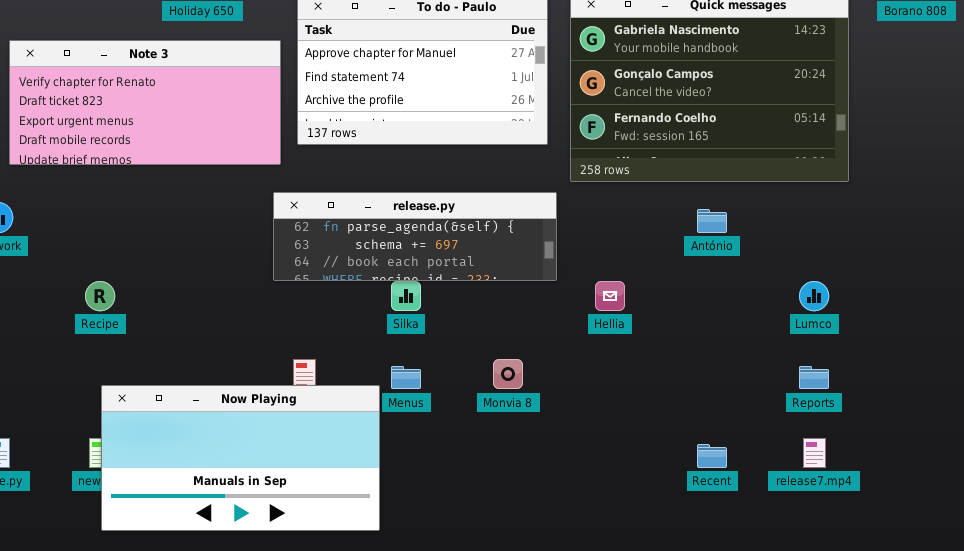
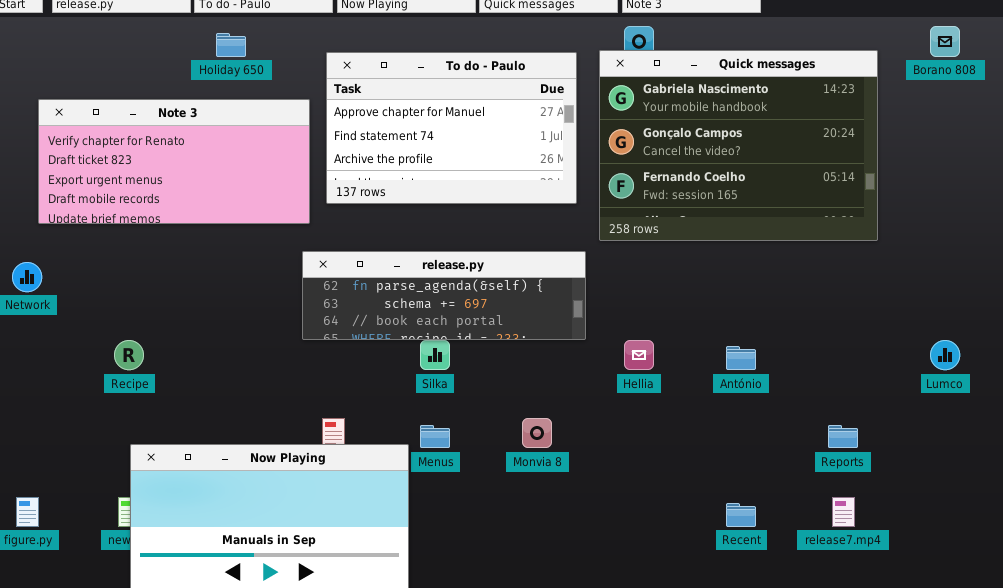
António: [697,209,727,233] -> [726,346,756,370], moved
Lumco: [799,281,829,311] -> [930,340,960,370], moved

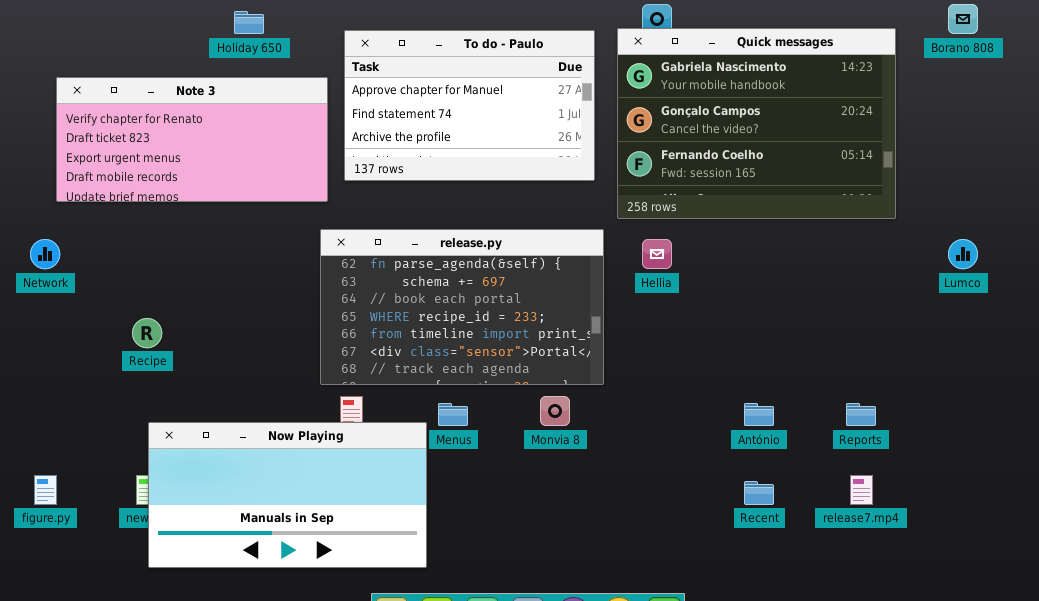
release.py: [302,251,586,340] -> [320,229,604,385], resized
Hellia: [624,340,654,370] -> [642,239,672,269], moved
Lumco: [930,340,960,370] -> [948,239,978,269], moved
António: [726,346,756,370] -> [744,403,774,426], moved

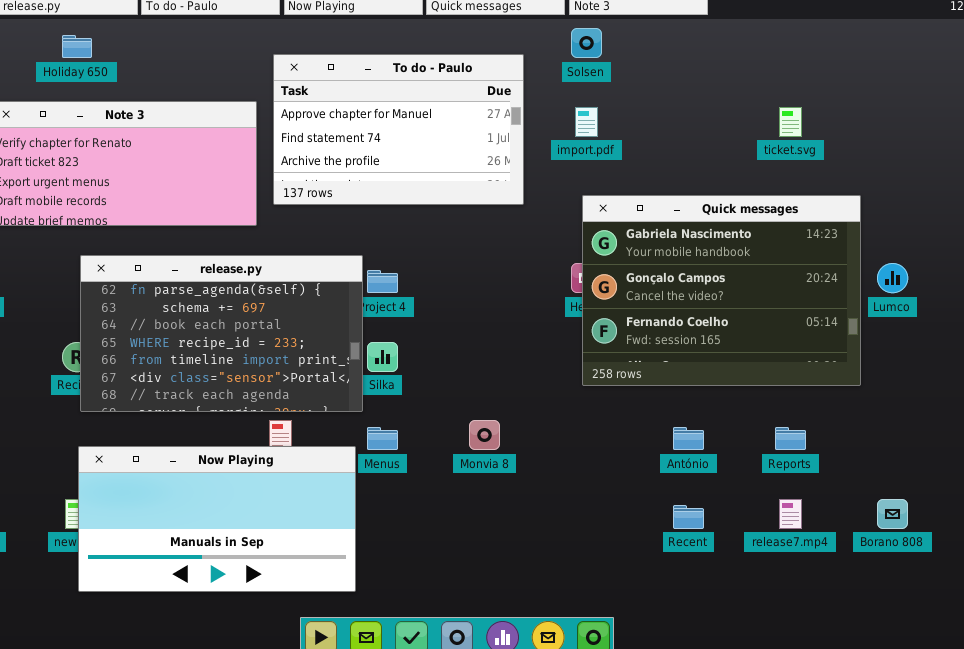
Borano 808: [948,4,978,34] -> [877,499,908,529], moved
Holiday 650: [234,11,264,34] -> [62,35,92,58], moved
Quick messages: [617,28,896,219] -> [582,195,861,386], moved
release.py: [320,229,604,385] -> [80,255,363,412], moved

